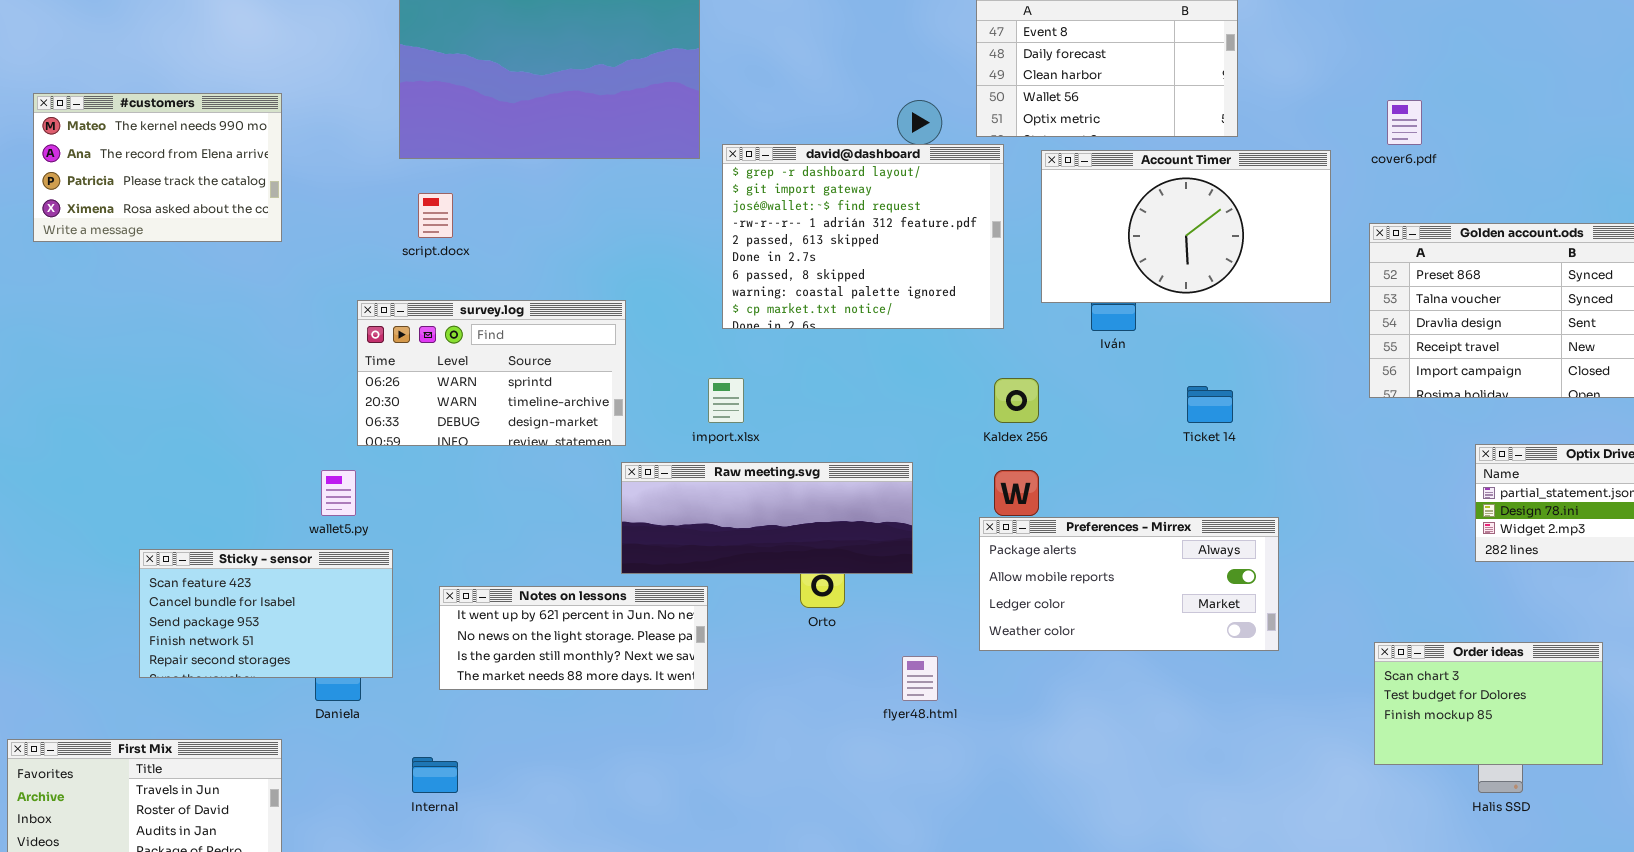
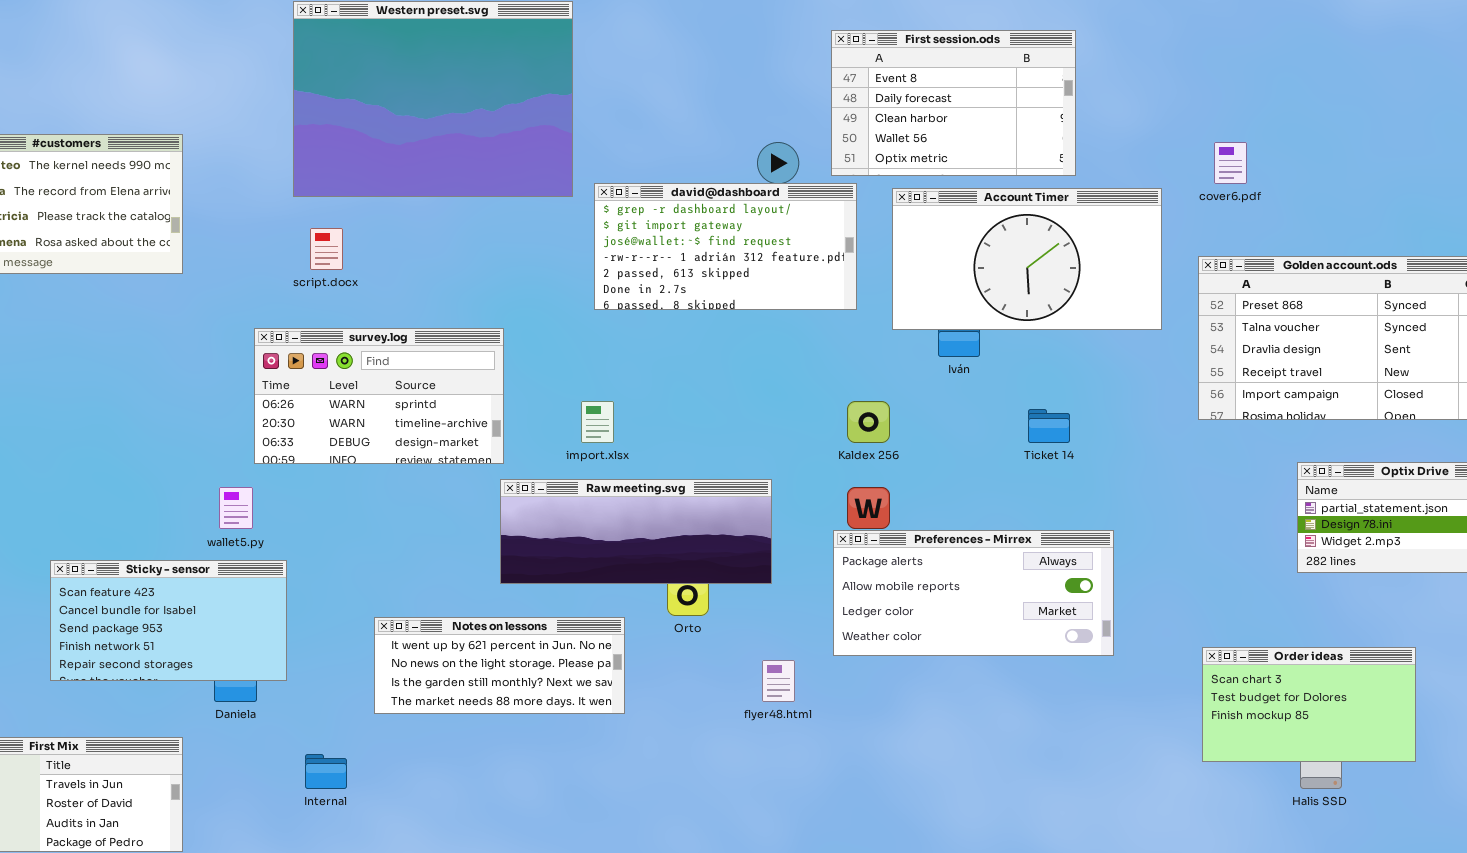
david@dashboard: [722,144,1004,329] -> [594,183,857,310], resized
Notes on lessons: [439,586,708,690] -> [374,617,625,714], moved

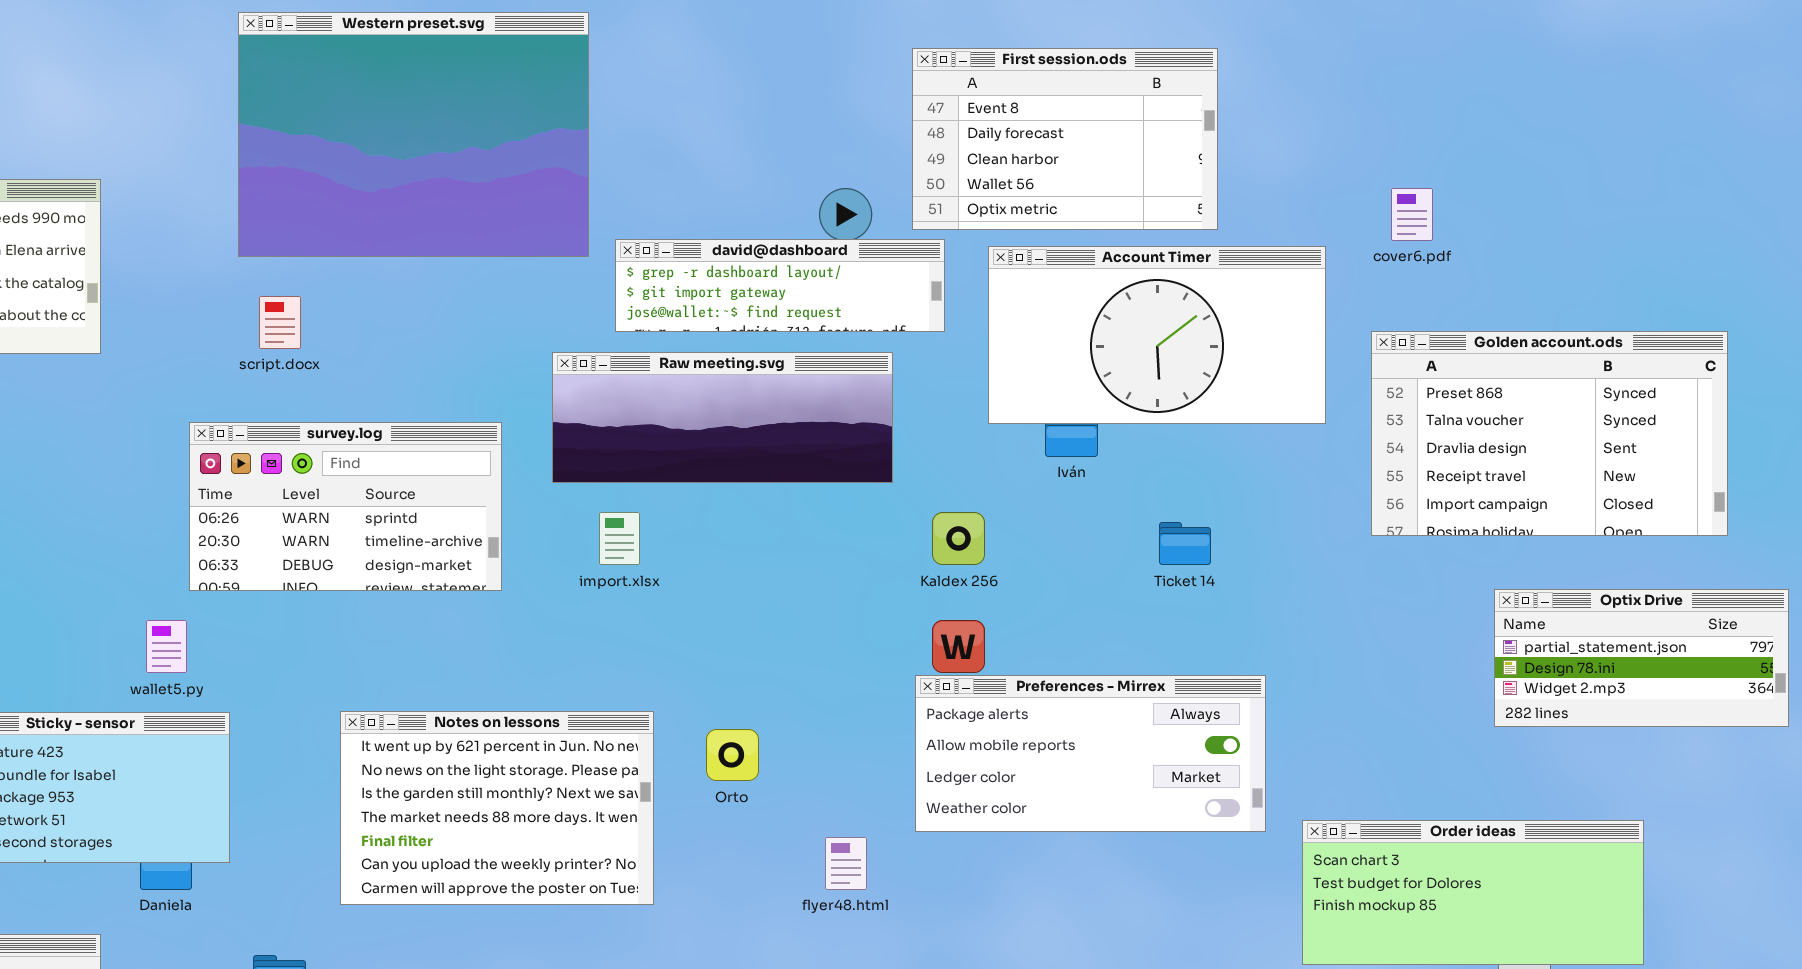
david@dashboard: [594,183,857,310] -> [615,239,945,332], resized
Raw meeting.svg: [500,479,772,584] -> [552,352,893,483], moved
Notes on lessons: [374,617,625,714] -> [340,711,654,905], resized
Order ideas: [1202,647,1416,762] -> [1302,820,1644,965], resized

